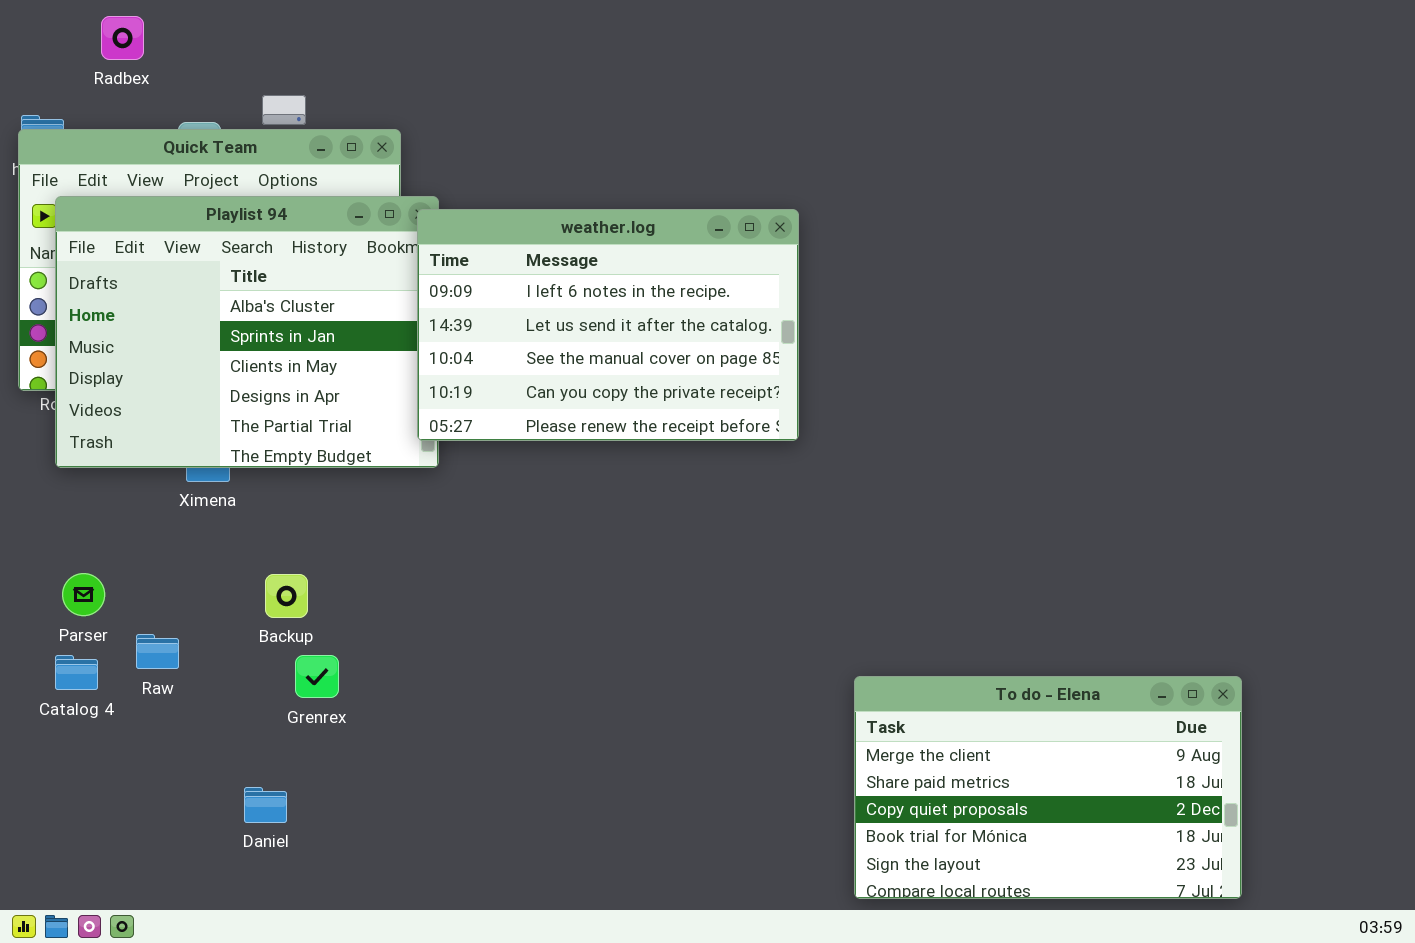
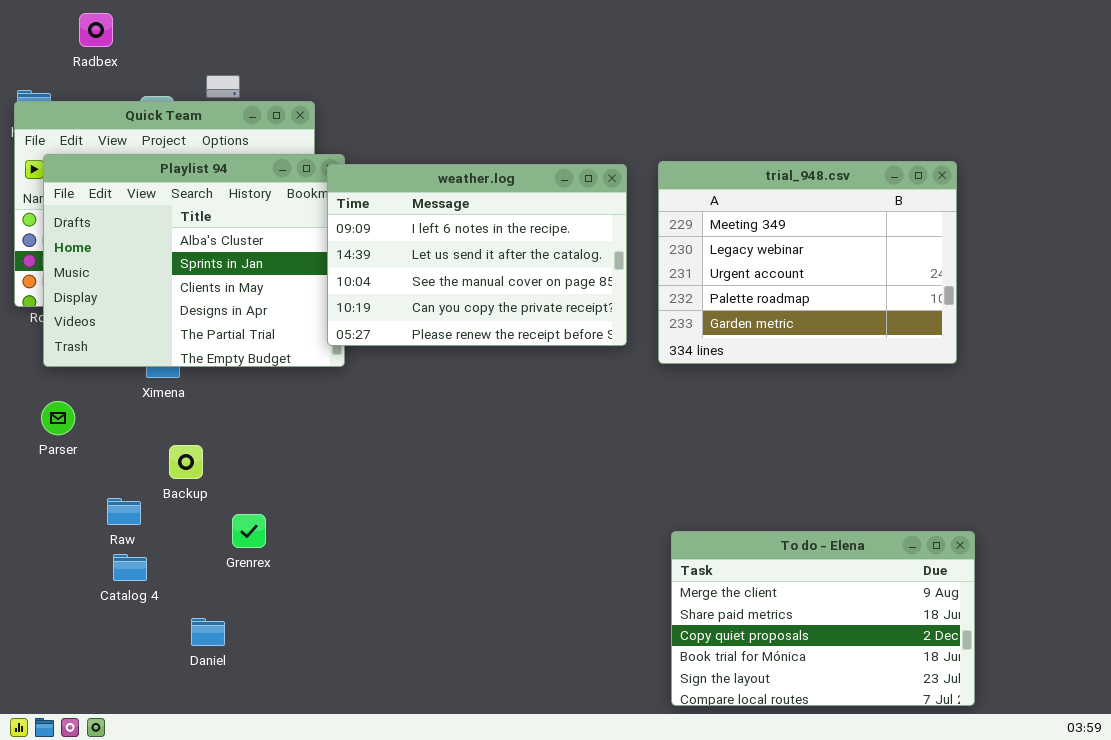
trial_948.csv: none -> [658,161,957,364], opened
Parser: [62,573,105,616] -> [41,401,75,435], moved
Backup: [265,574,308,618] -> [169,445,203,479], moved
Catalog 4: [55,655,98,690] -> [113,554,147,581], moved

